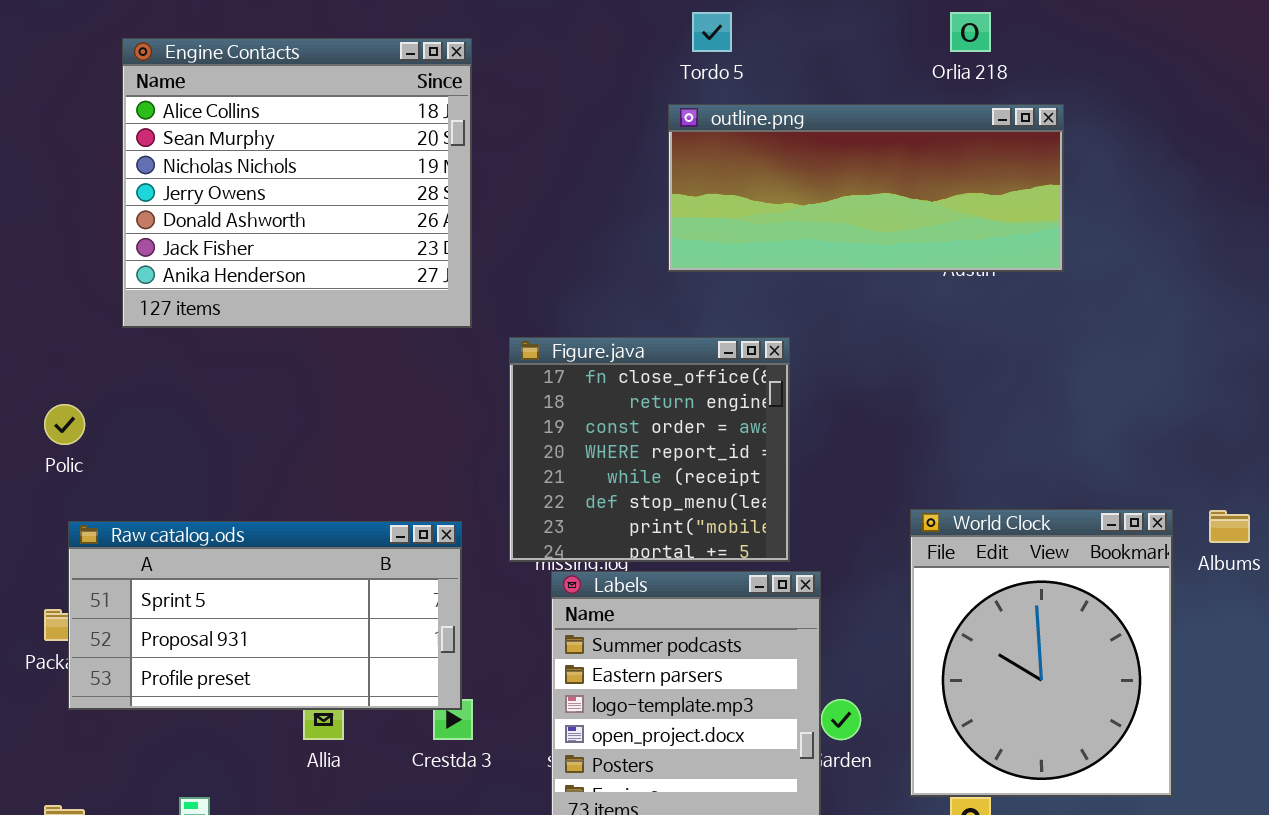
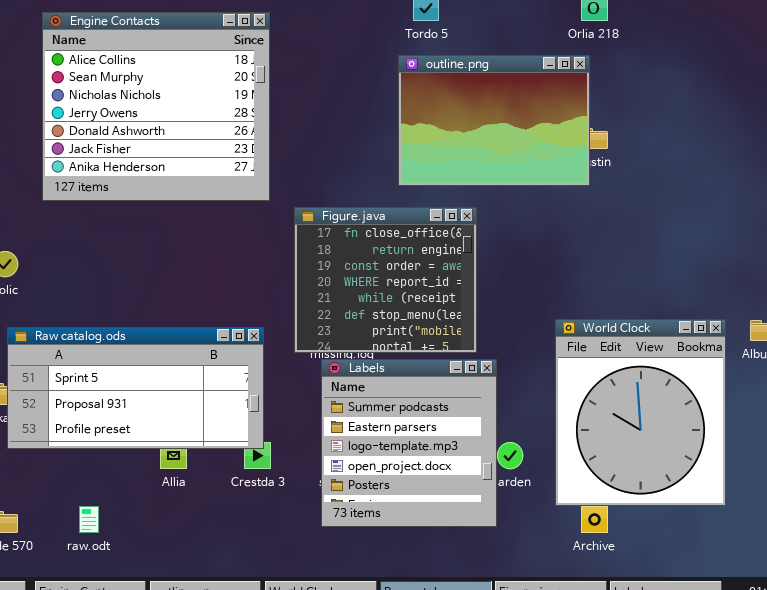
outline.png: [668,104,1064,272] -> [398,55,590,186], resized

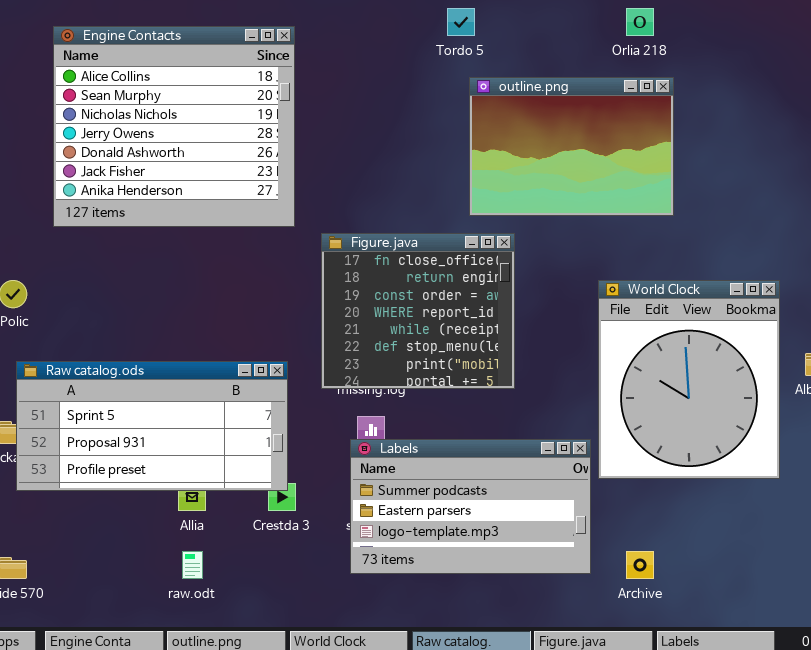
outline.png: [398,55,590,186] -> [469,77,674,216], moved
World Clock: [555,319,726,506] -> [598,280,780,479], moved
Labels: [321,359,497,527] -> [350,439,591,574], resized
raw.odt: [79,506,99,533] -> [182,551,203,579], moved

